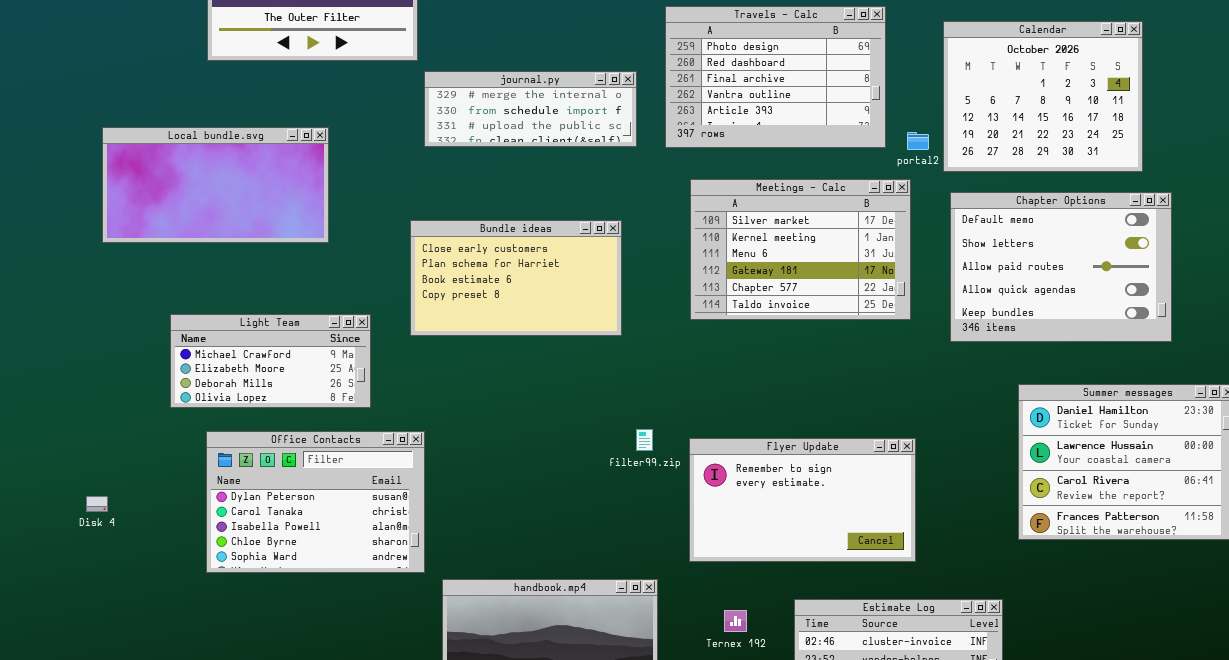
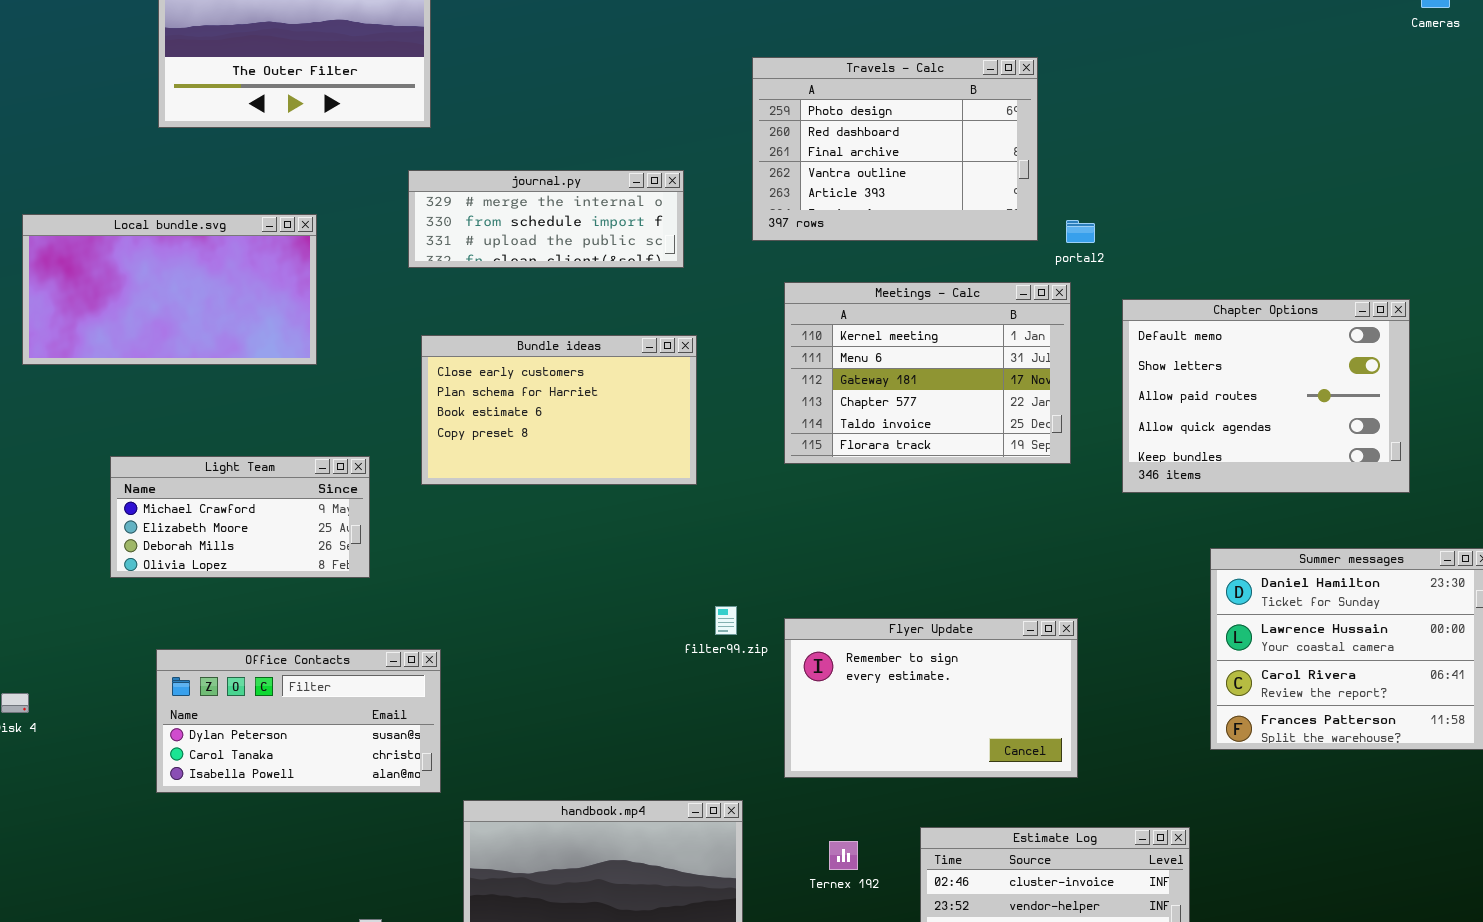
Calendar: [943,21,1143,172] -> none, closed
journal.py: [424,71,637,147] -> [408,170,684,268], moved
Meetings - Calc: [690,179,911,320] -> [784,282,1071,464], scrolled down 1 row
Office Contacts: [206,431,425,573] -> [156,649,441,793], resized

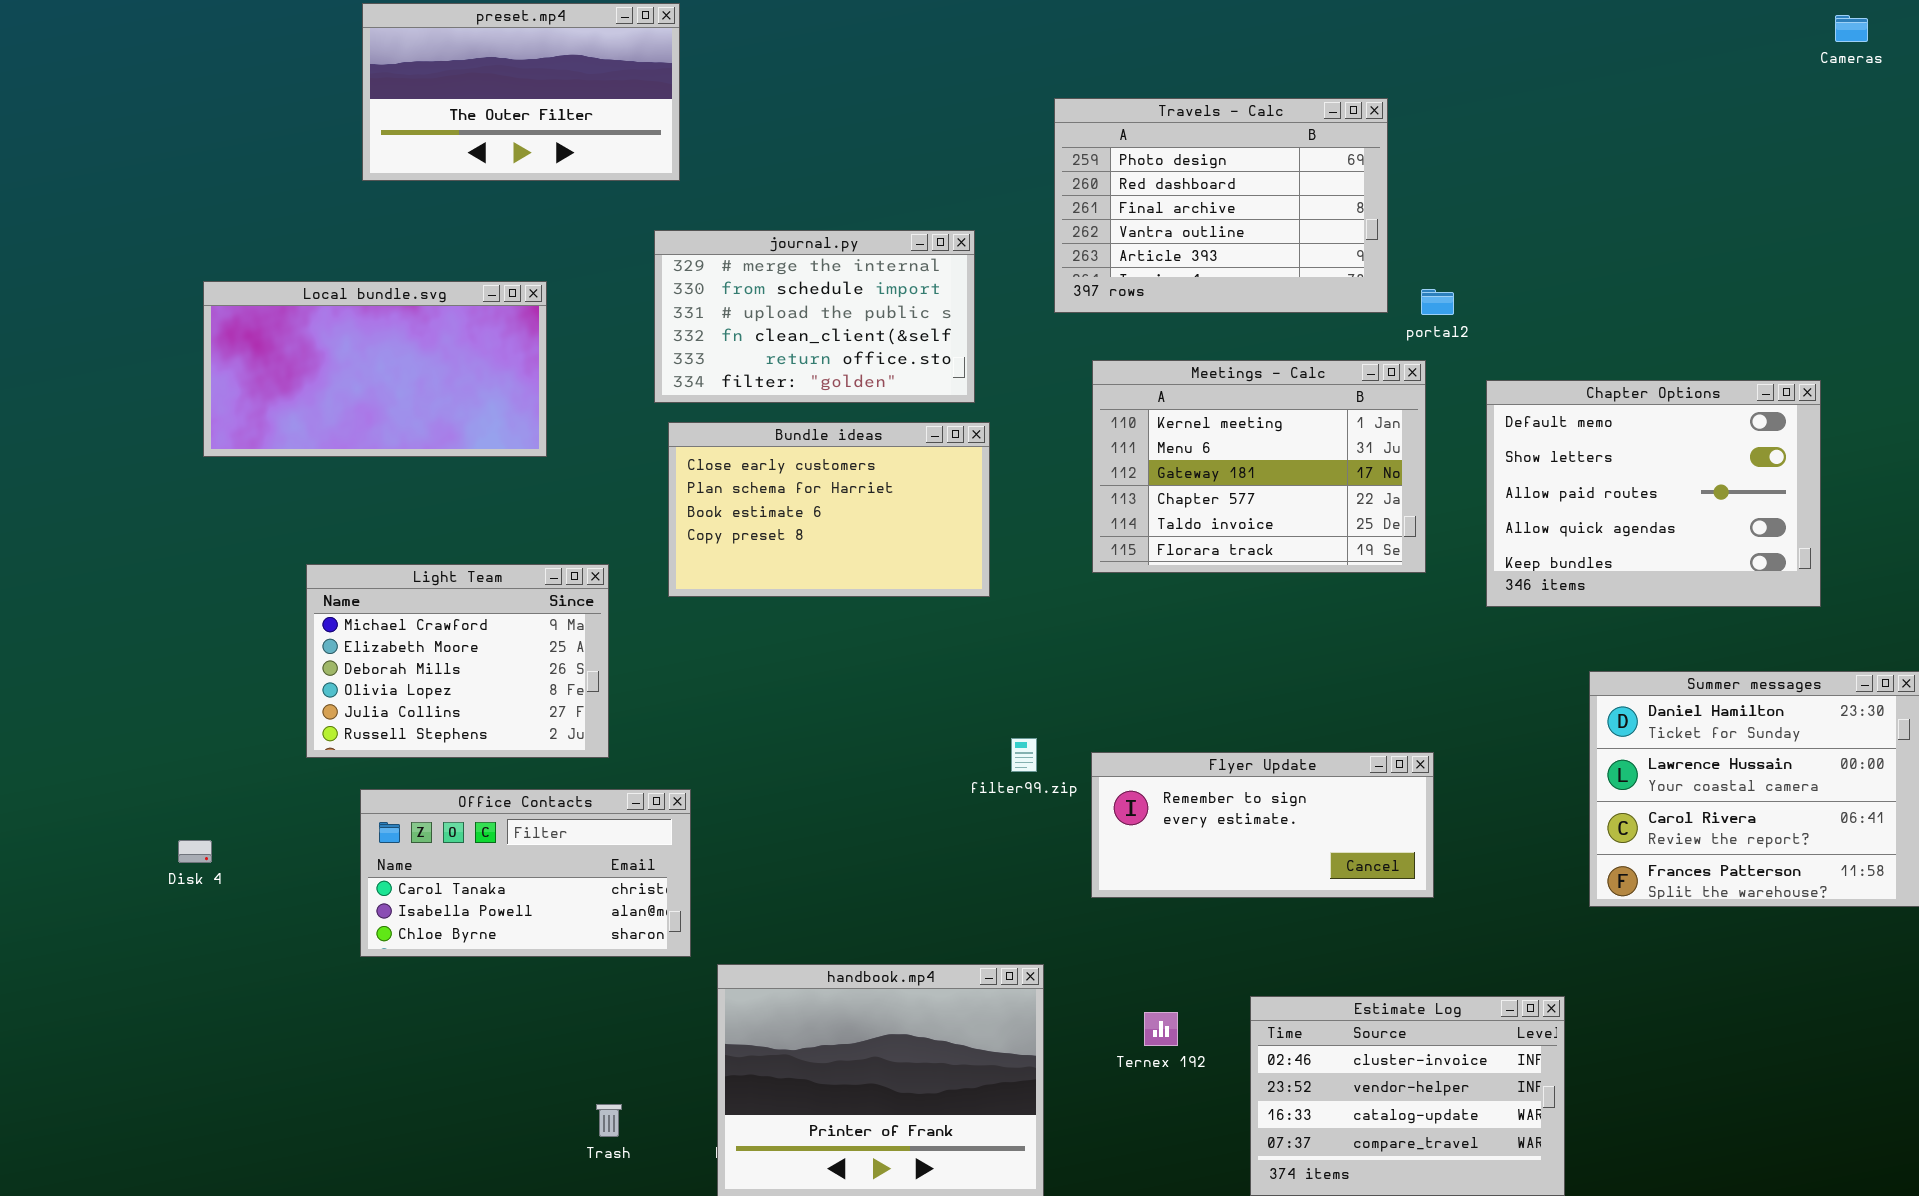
journal.py: [408,170,684,268] -> [654,230,975,403], resized
Light Team: [110,456,370,578] -> [306,564,609,758], resized
Flyer Update: [784,618,1078,778] -> [1091,752,1434,898], resized
Office Contacts: [156,649,441,793] -> [360,789,691,957], scrolled down 1 row

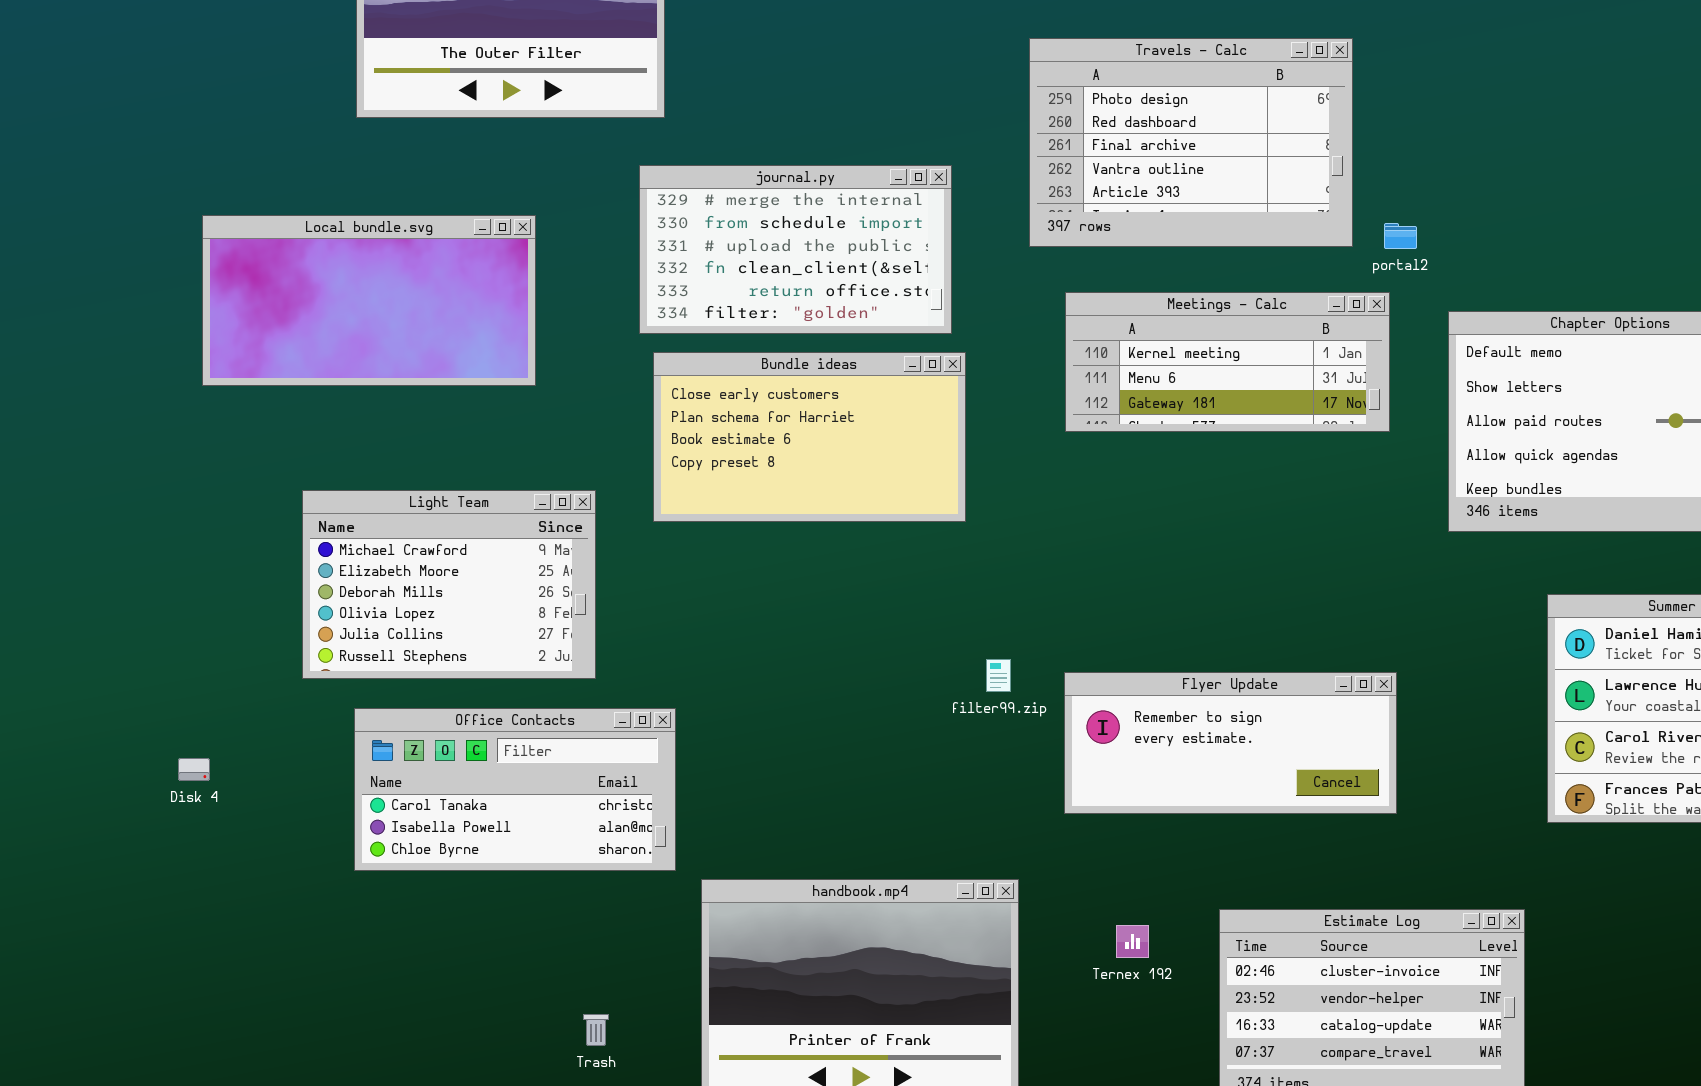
Meetings - Calc: [1092,360,1426,573] -> [1065,292,1390,432], resized

